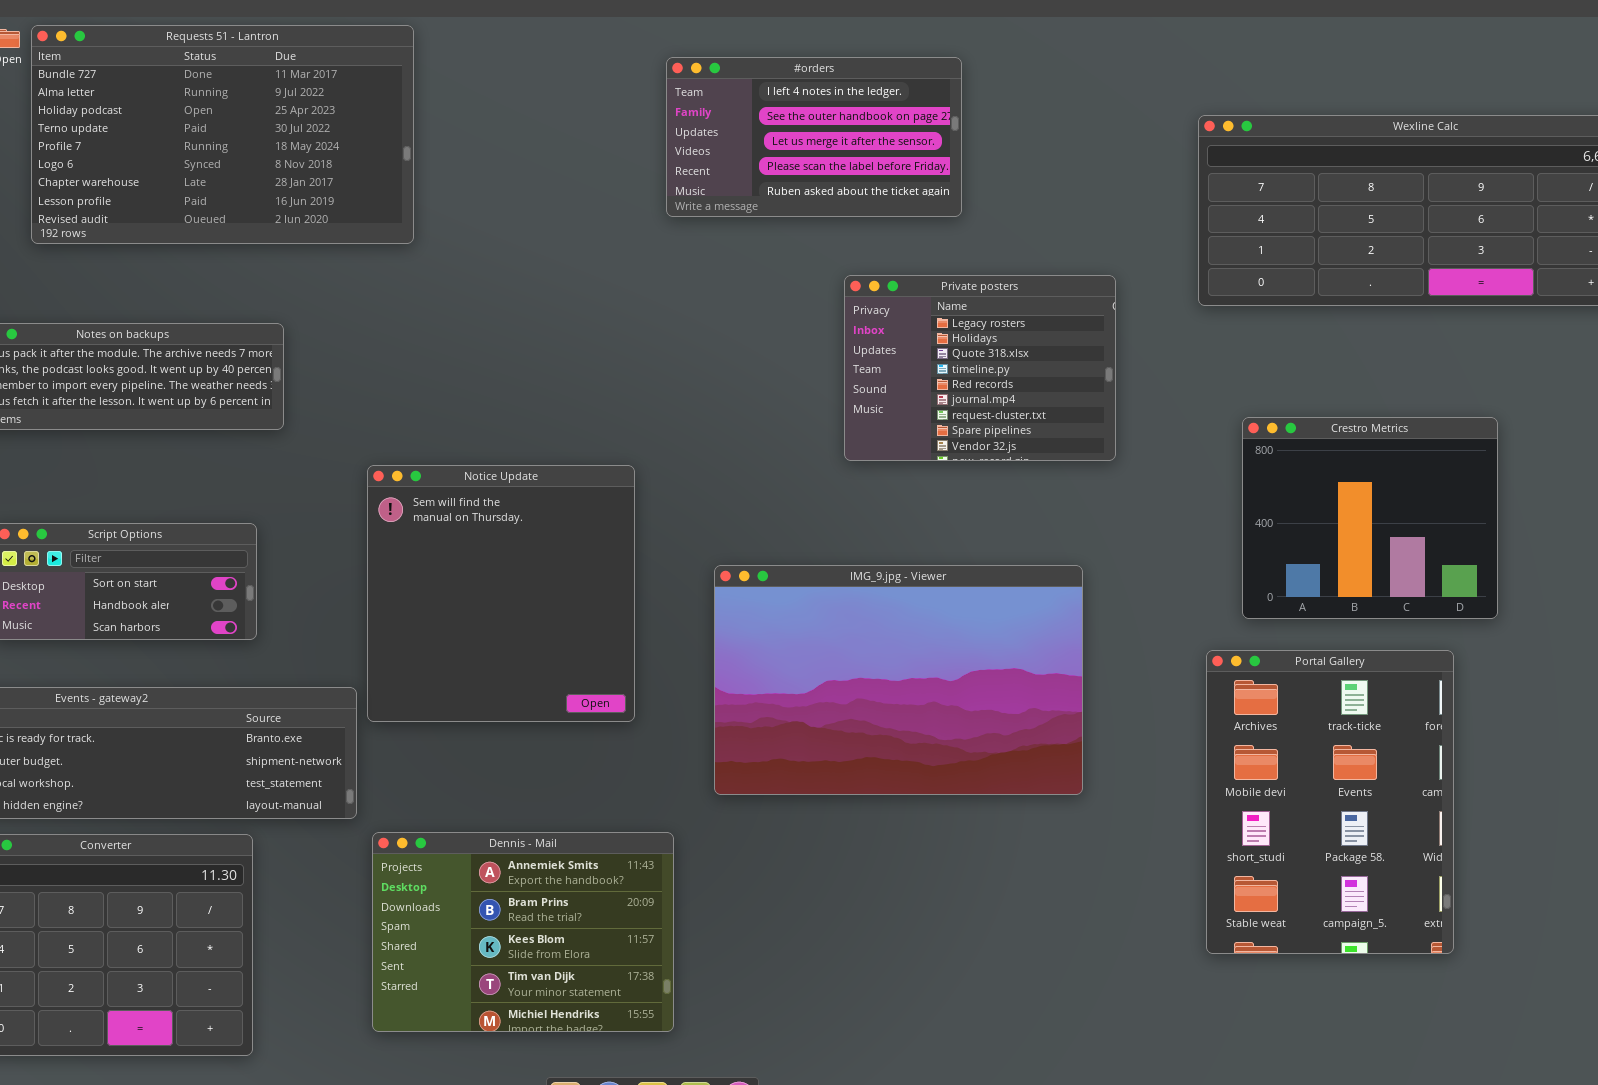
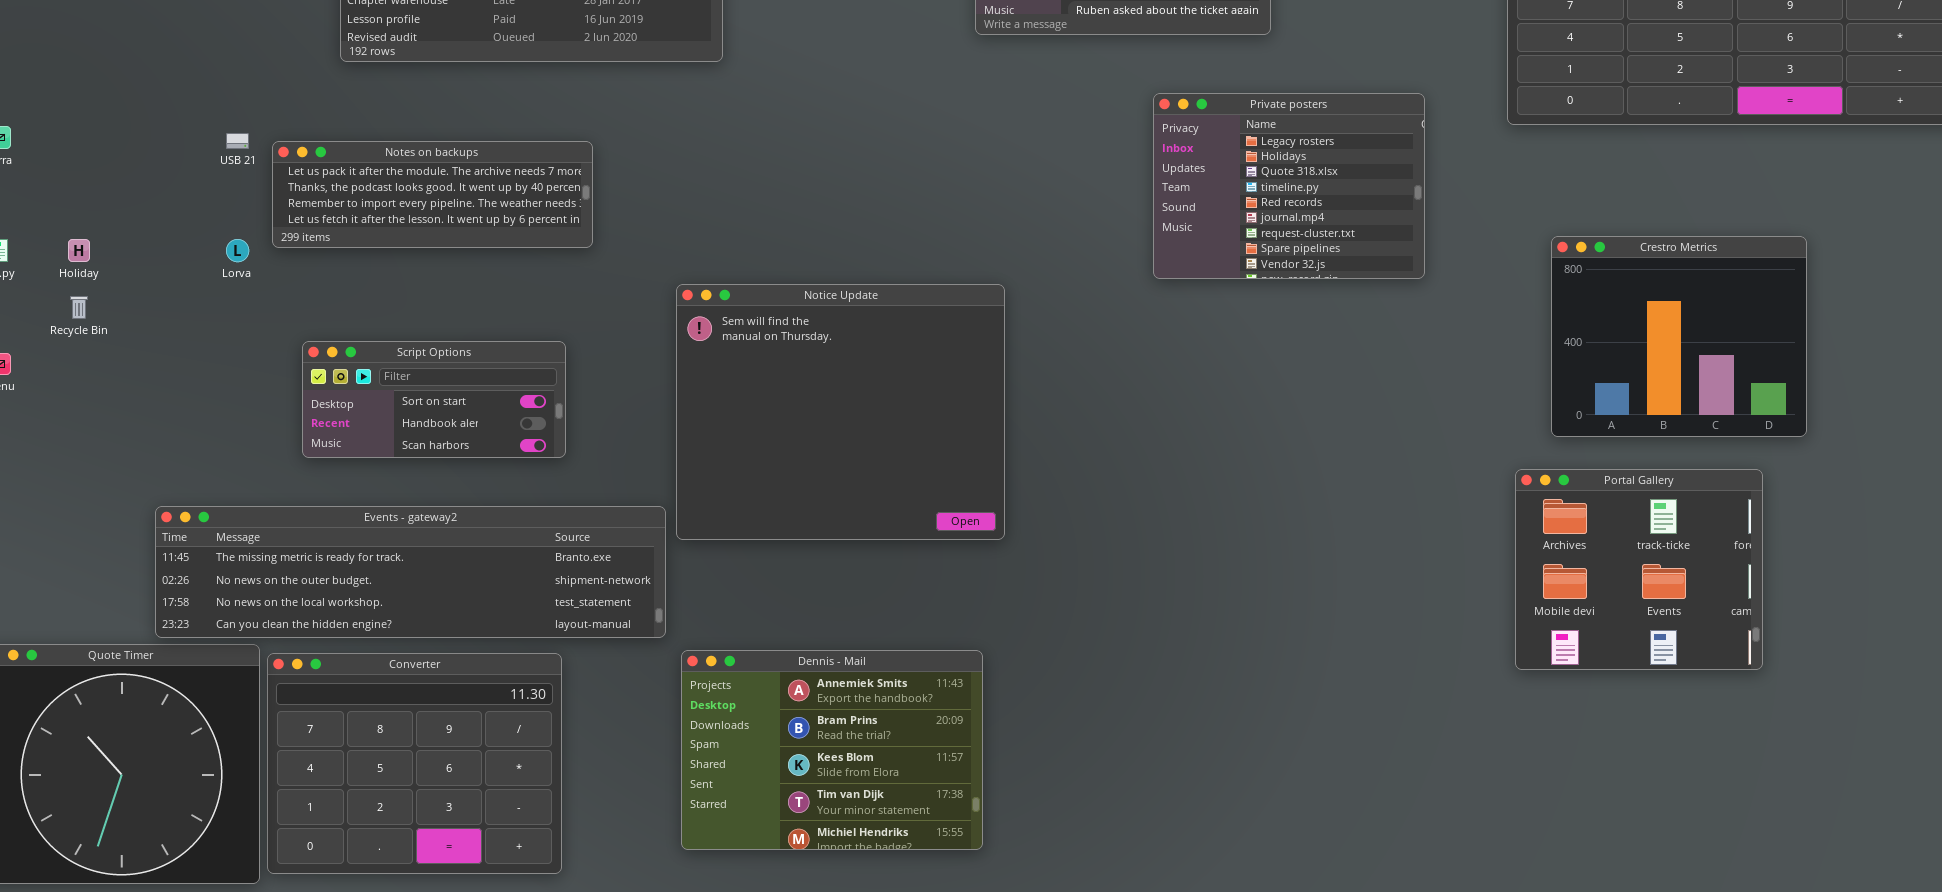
Notice Update: [367,465,635,722] -> [676,284,1005,540], resized
IMG_9.jpg - Viewer: [714,565,1083,795] -> none, closed
Portal Gallery: [1206,650,1454,954] -> [1515,469,1763,670], resized

